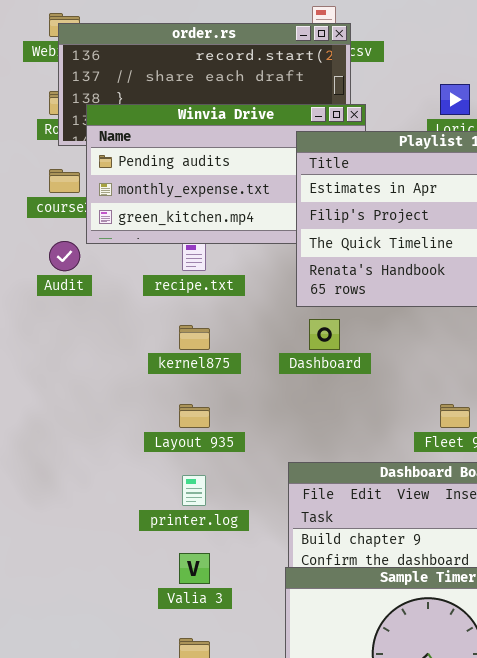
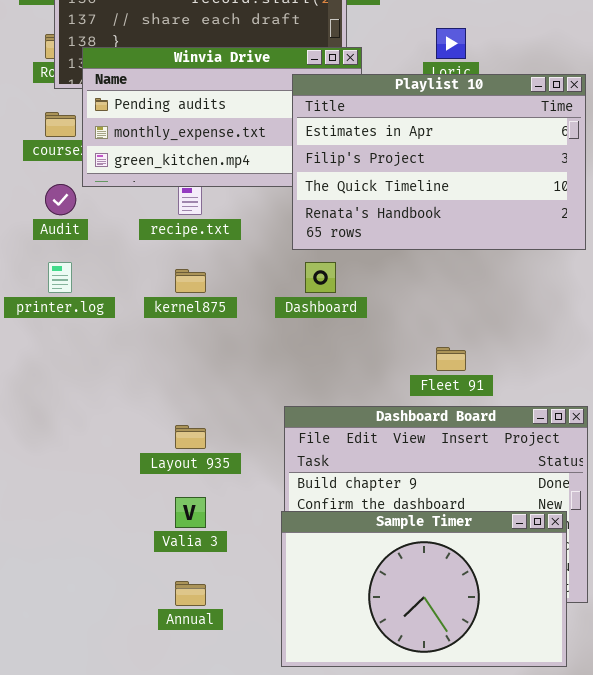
Layout 935: [179,404,210,428] -> [175,425,206,449], moved
printer.log: [182,475,206,506] -> [48,262,72,293], moved

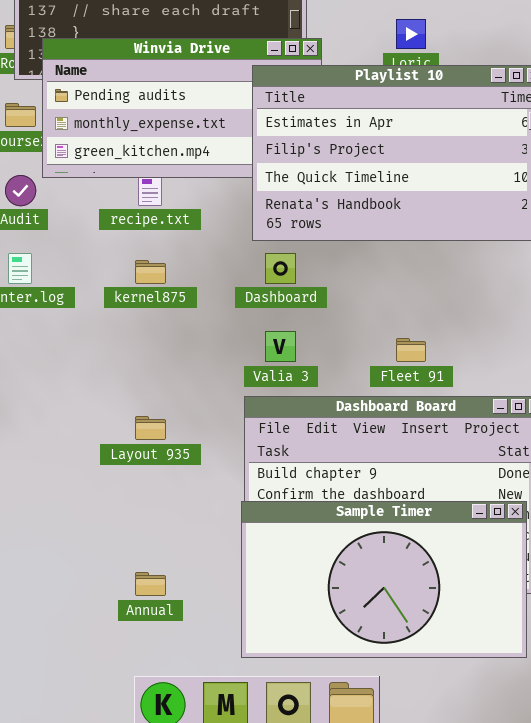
Valia 3: [175,497,206,528] -> [265,331,296,362], moved

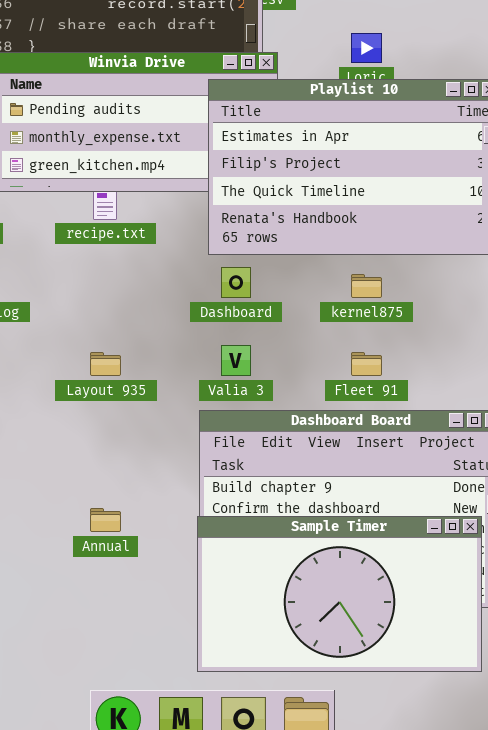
kernel875: [135,260,166,284] -> [351,274,382,298], moved
Layout 935: [135,416,166,440] -> [90,352,121,376], moved
Annual: [135,572,166,596] -> [90,508,121,532], moved

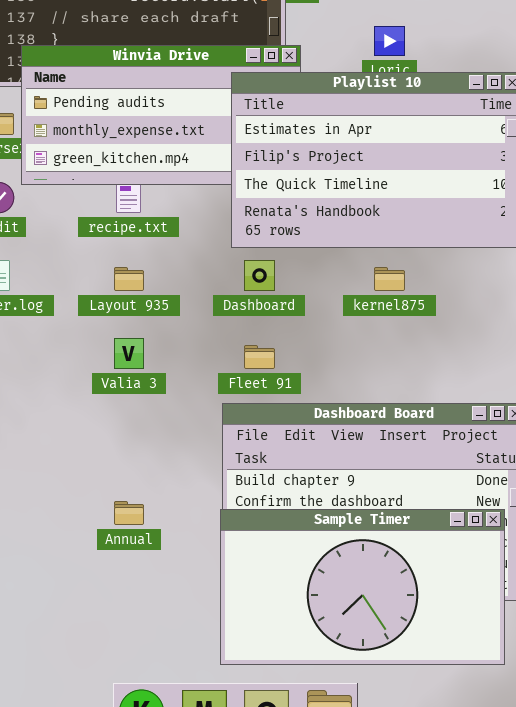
Valia 3: [221,345,251,376] -> [114,338,144,369], moved
Layout 935: [90,352,121,376] -> [114,267,144,291], moved
Fleet 91: [351,352,382,376] -> [244,345,275,369], moved

